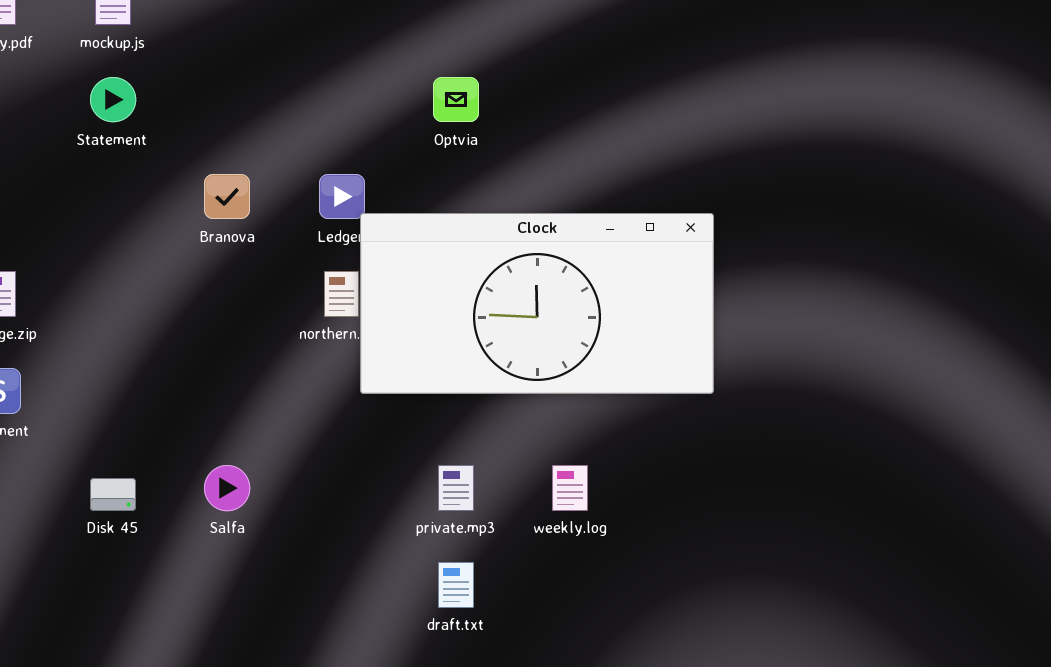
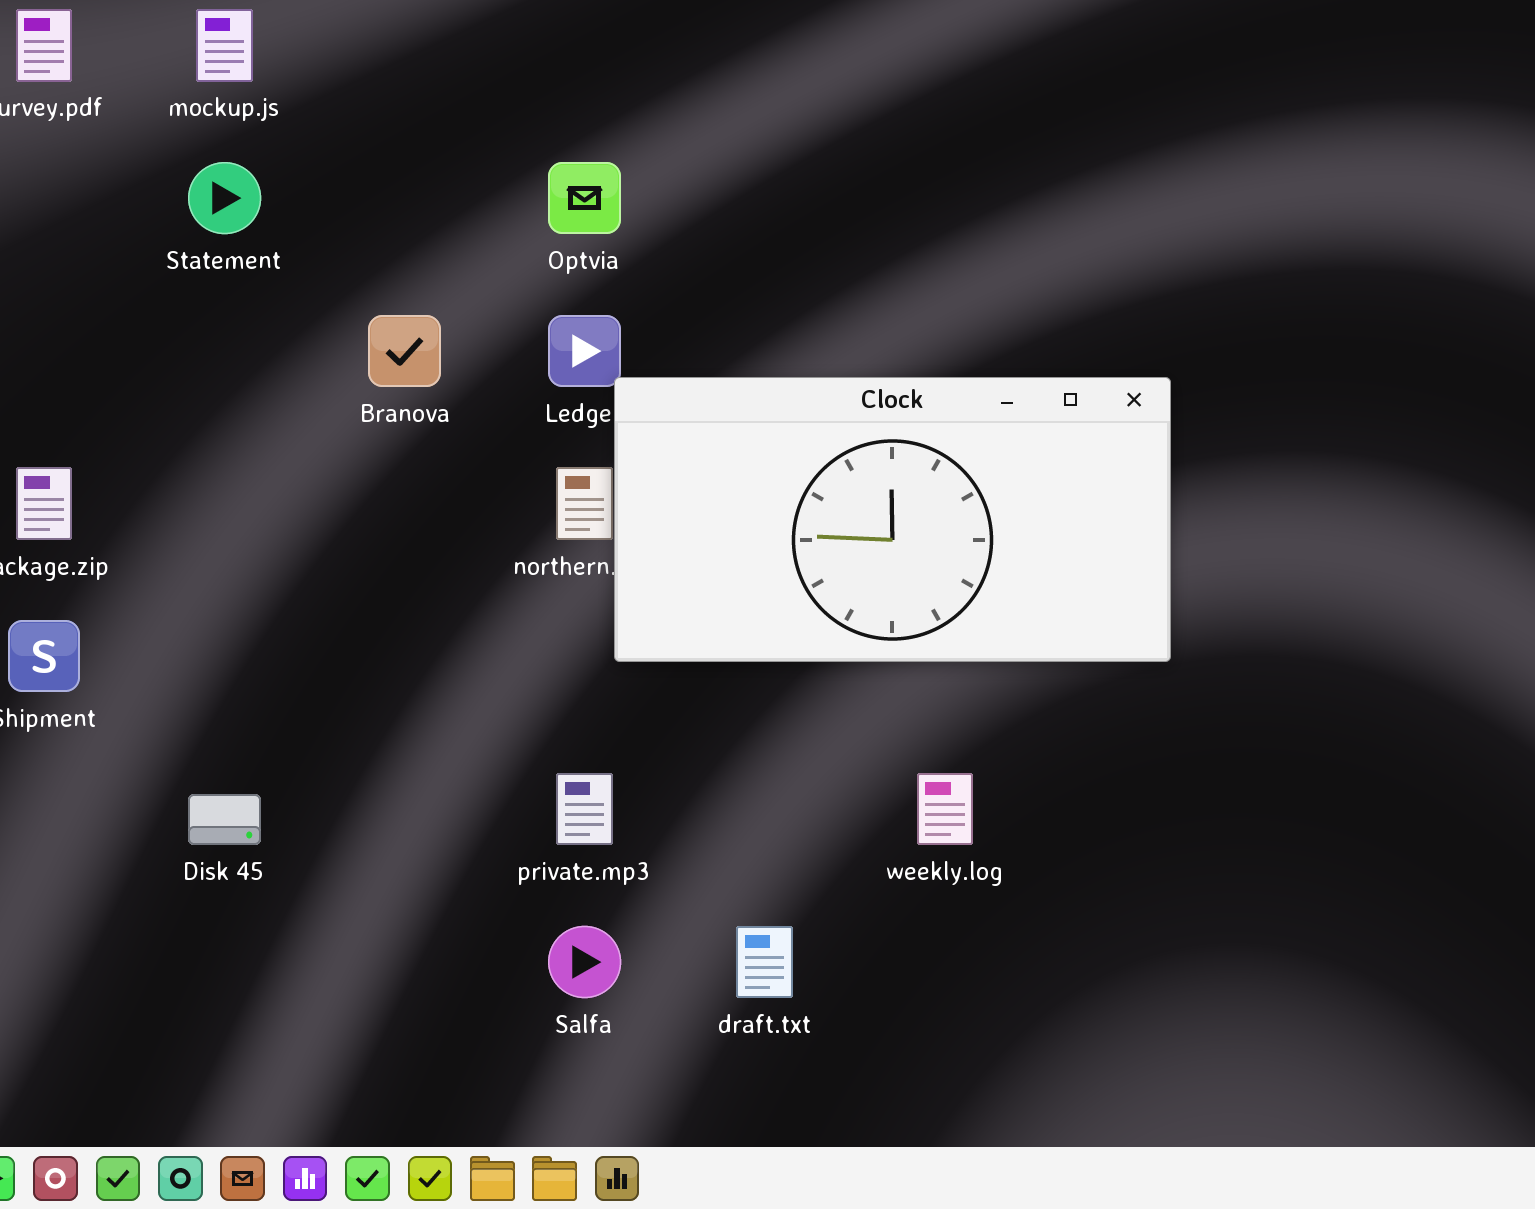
Optvia: [433,77,479,122] -> [548,162,621,234], moved
Salfa: [204,465,250,511] -> [548,926,621,998], moved
private.mp3: [438,465,474,511] -> [556,773,613,845], moved

